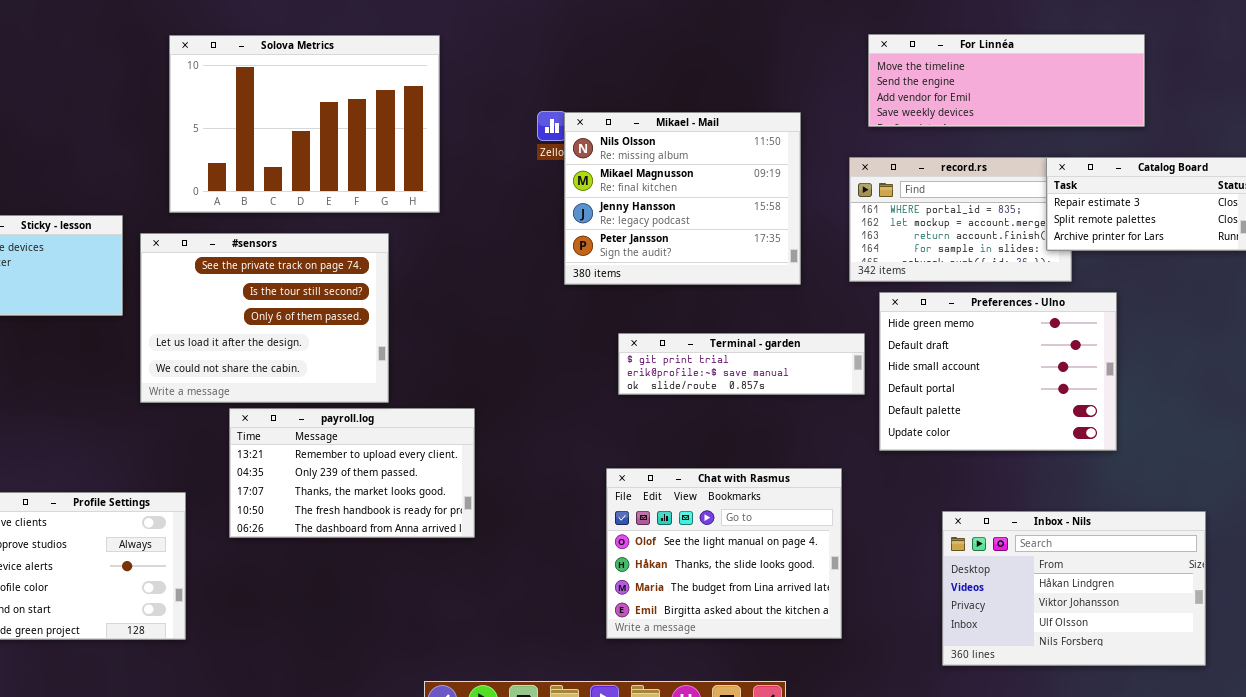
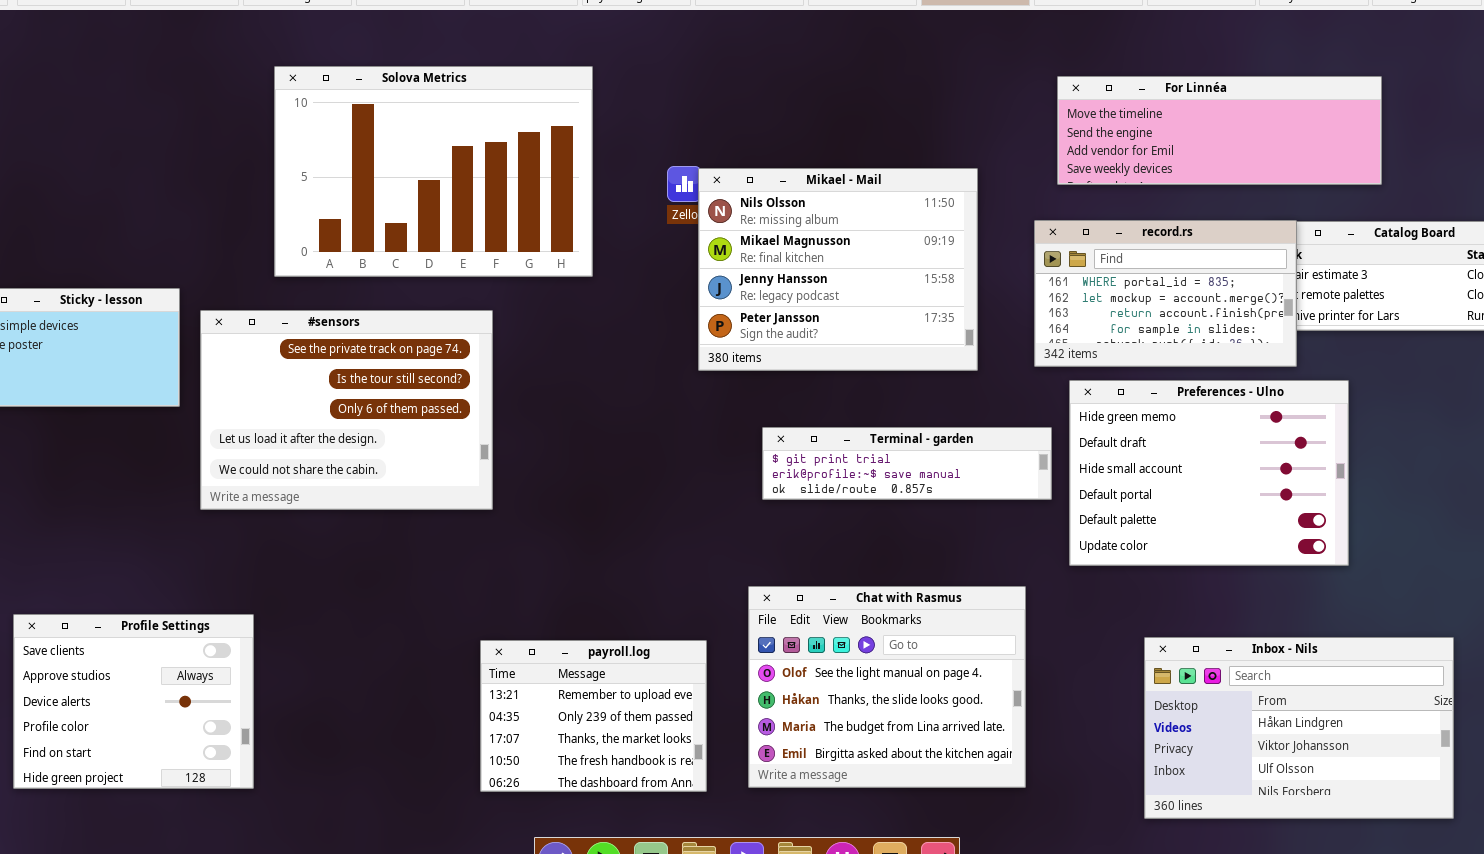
Solova Metrics: [169,35,440,213] -> [274,66,593,277], moved
record.rs: [849,157,1072,282] -> [1034,220,1297,367], raised
payroll.log: [229,408,475,538] -> [480,640,707,792], moved, resized

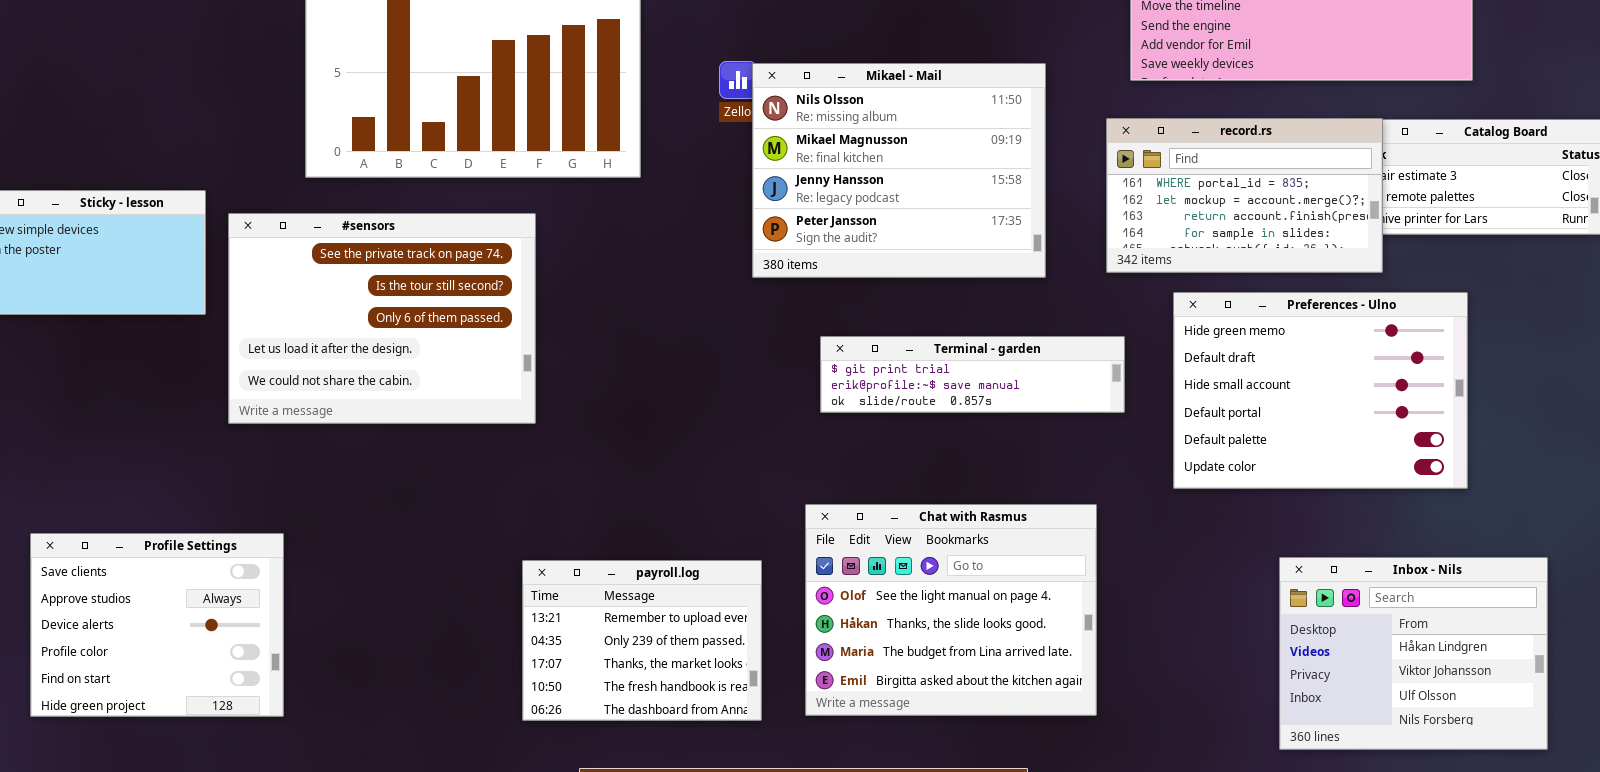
Preferences - Ulno: [1069,380,1349,566] -> [1173,292,1468,489], moved
Inbox - Nils: [1144,637,1454,819] -> [1279,557,1548,750], resized

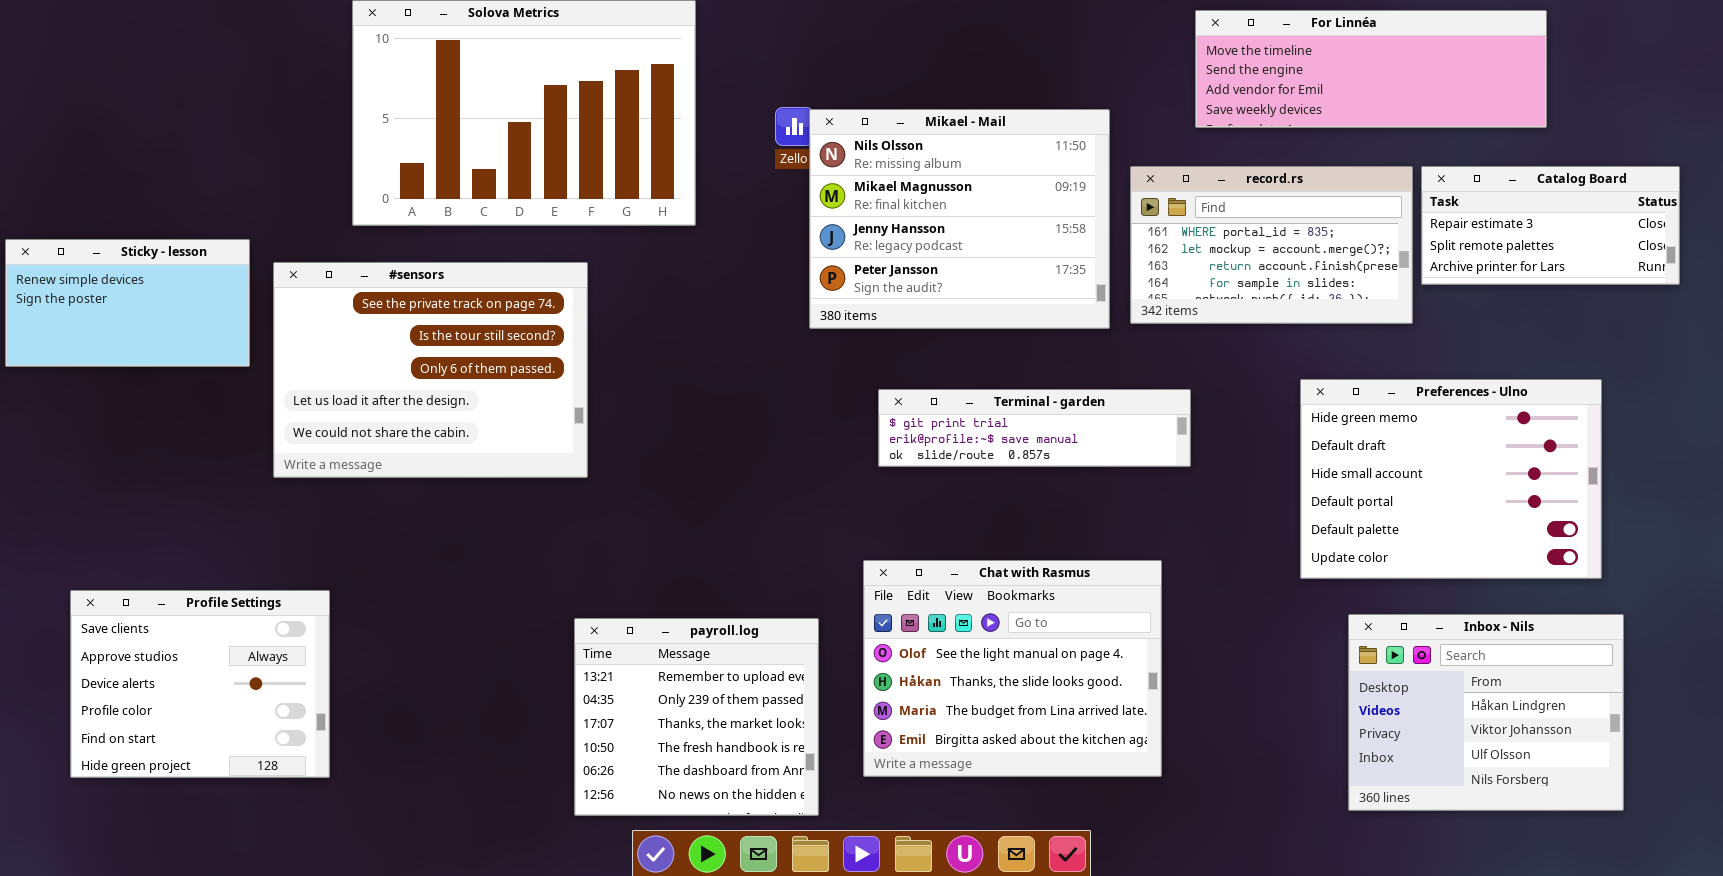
record.rs: [1106,118,1383,273] -> [1130,166,1413,324], moved
Preferences - Ulno: [1173,292,1468,489] -> [1300,379,1602,579], moved
payroll.log: [522,560,762,721] -> [574,618,819,816], resized

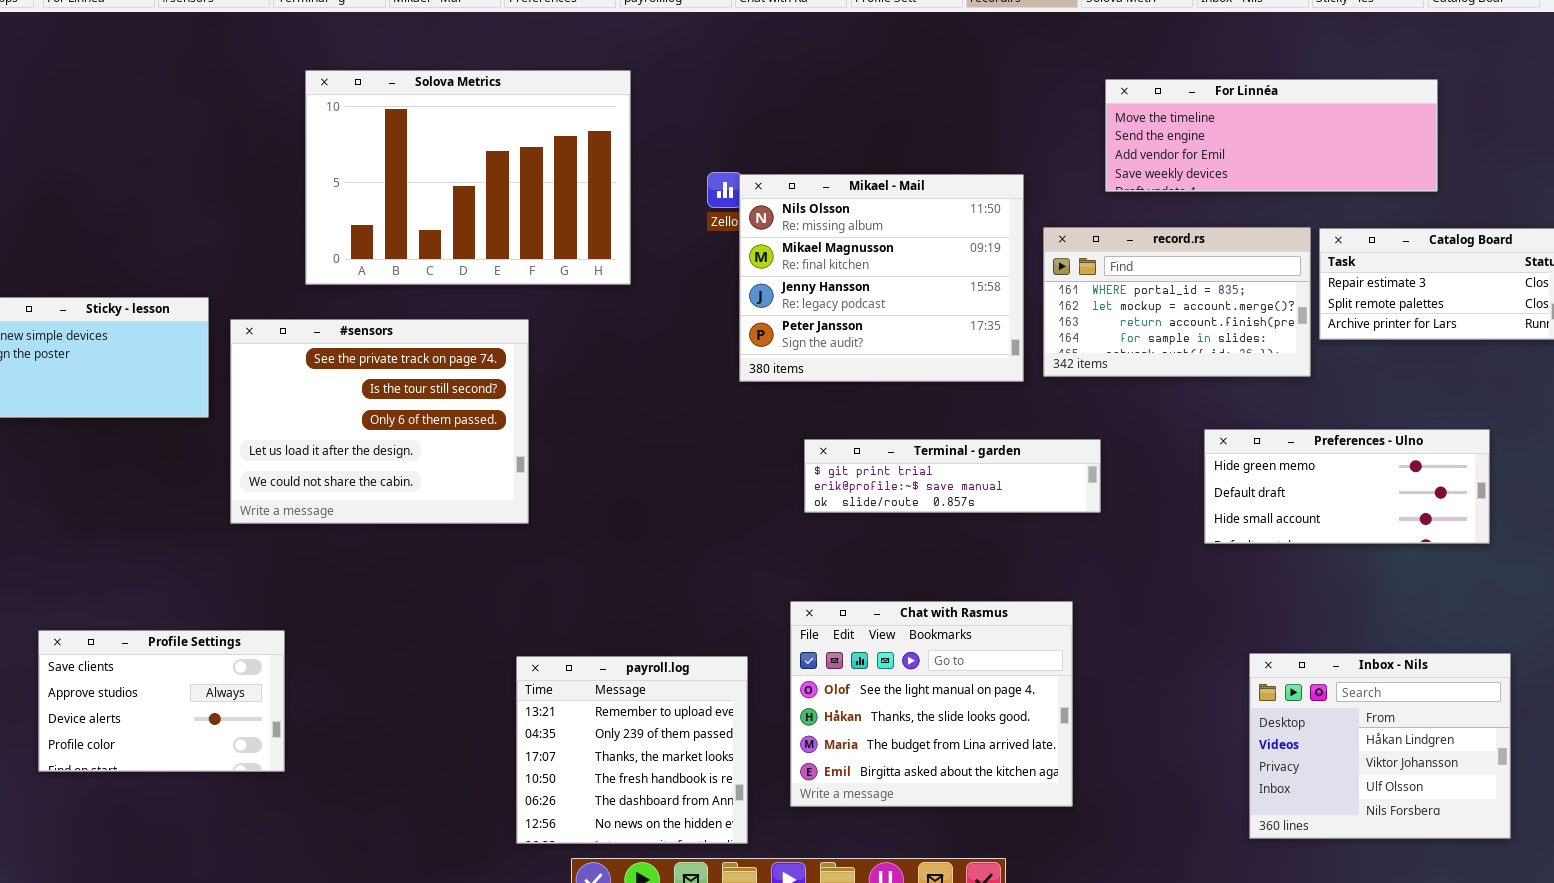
Preferences - Ulno: [1300,379,1602,579] -> [1204,429,1490,544], resized
Profile Settings: [70,590,330,778] -> [38,630,285,772], resized

